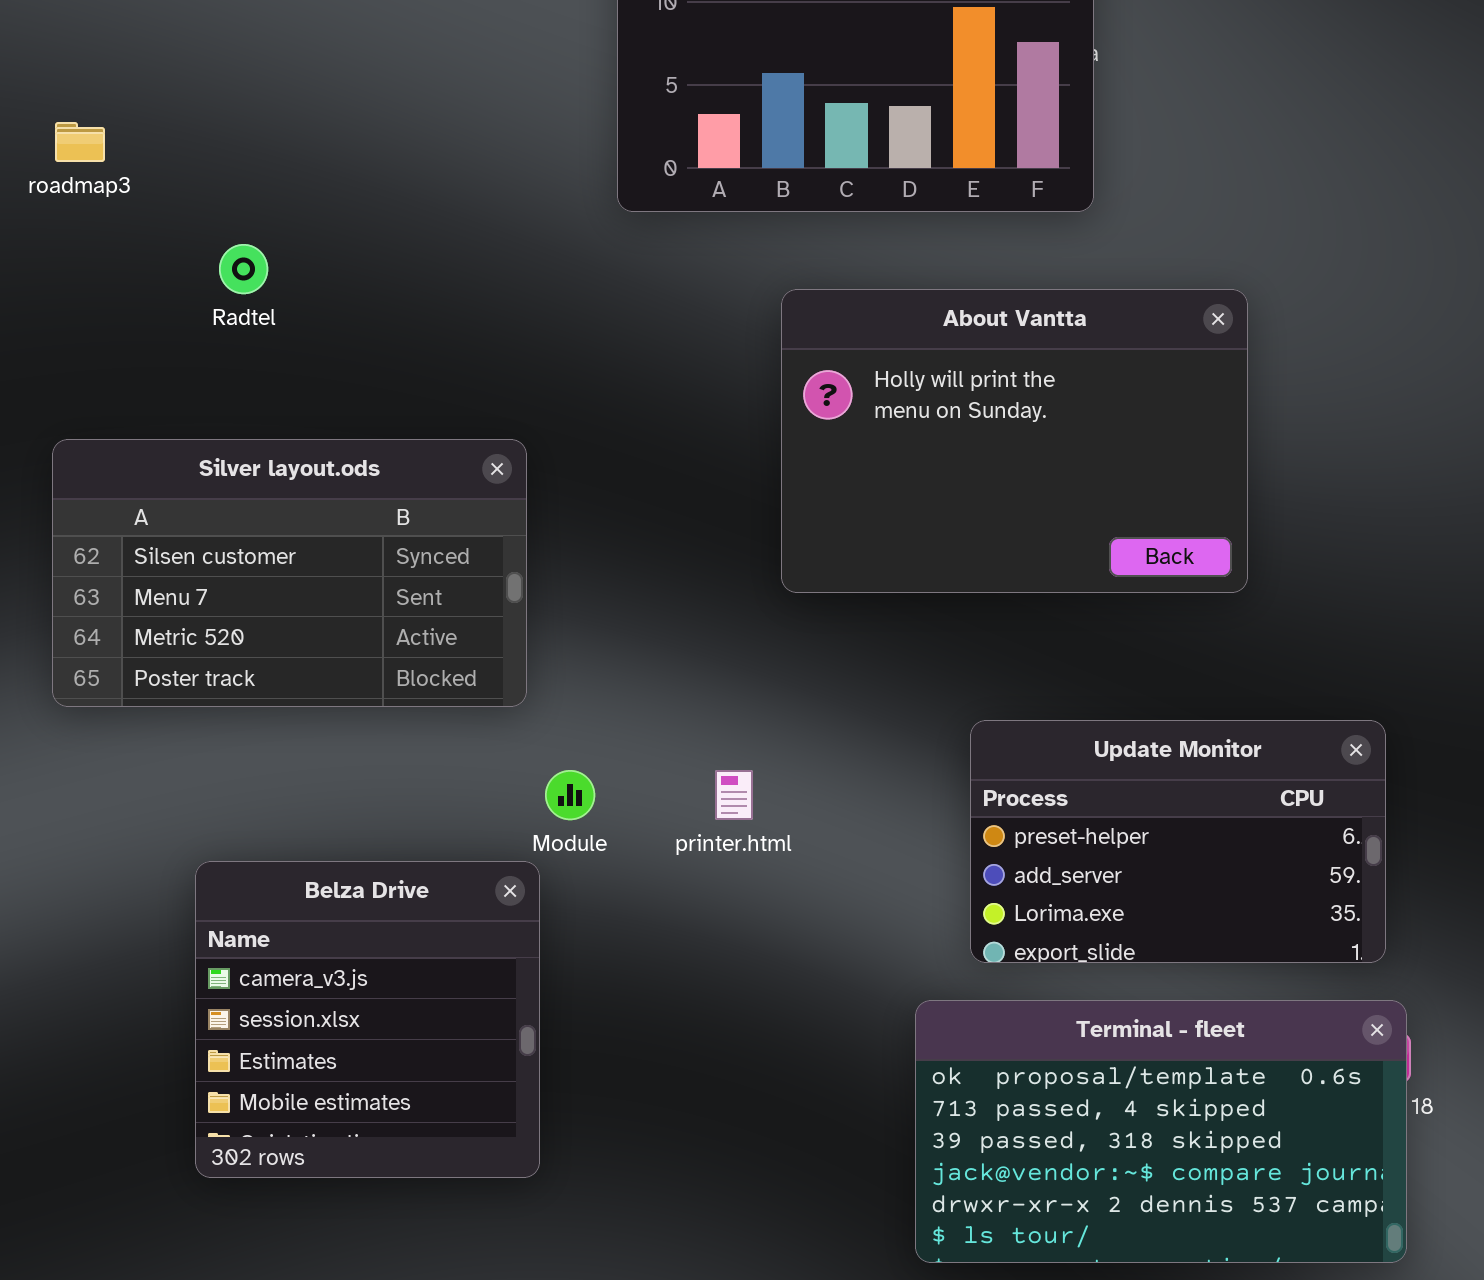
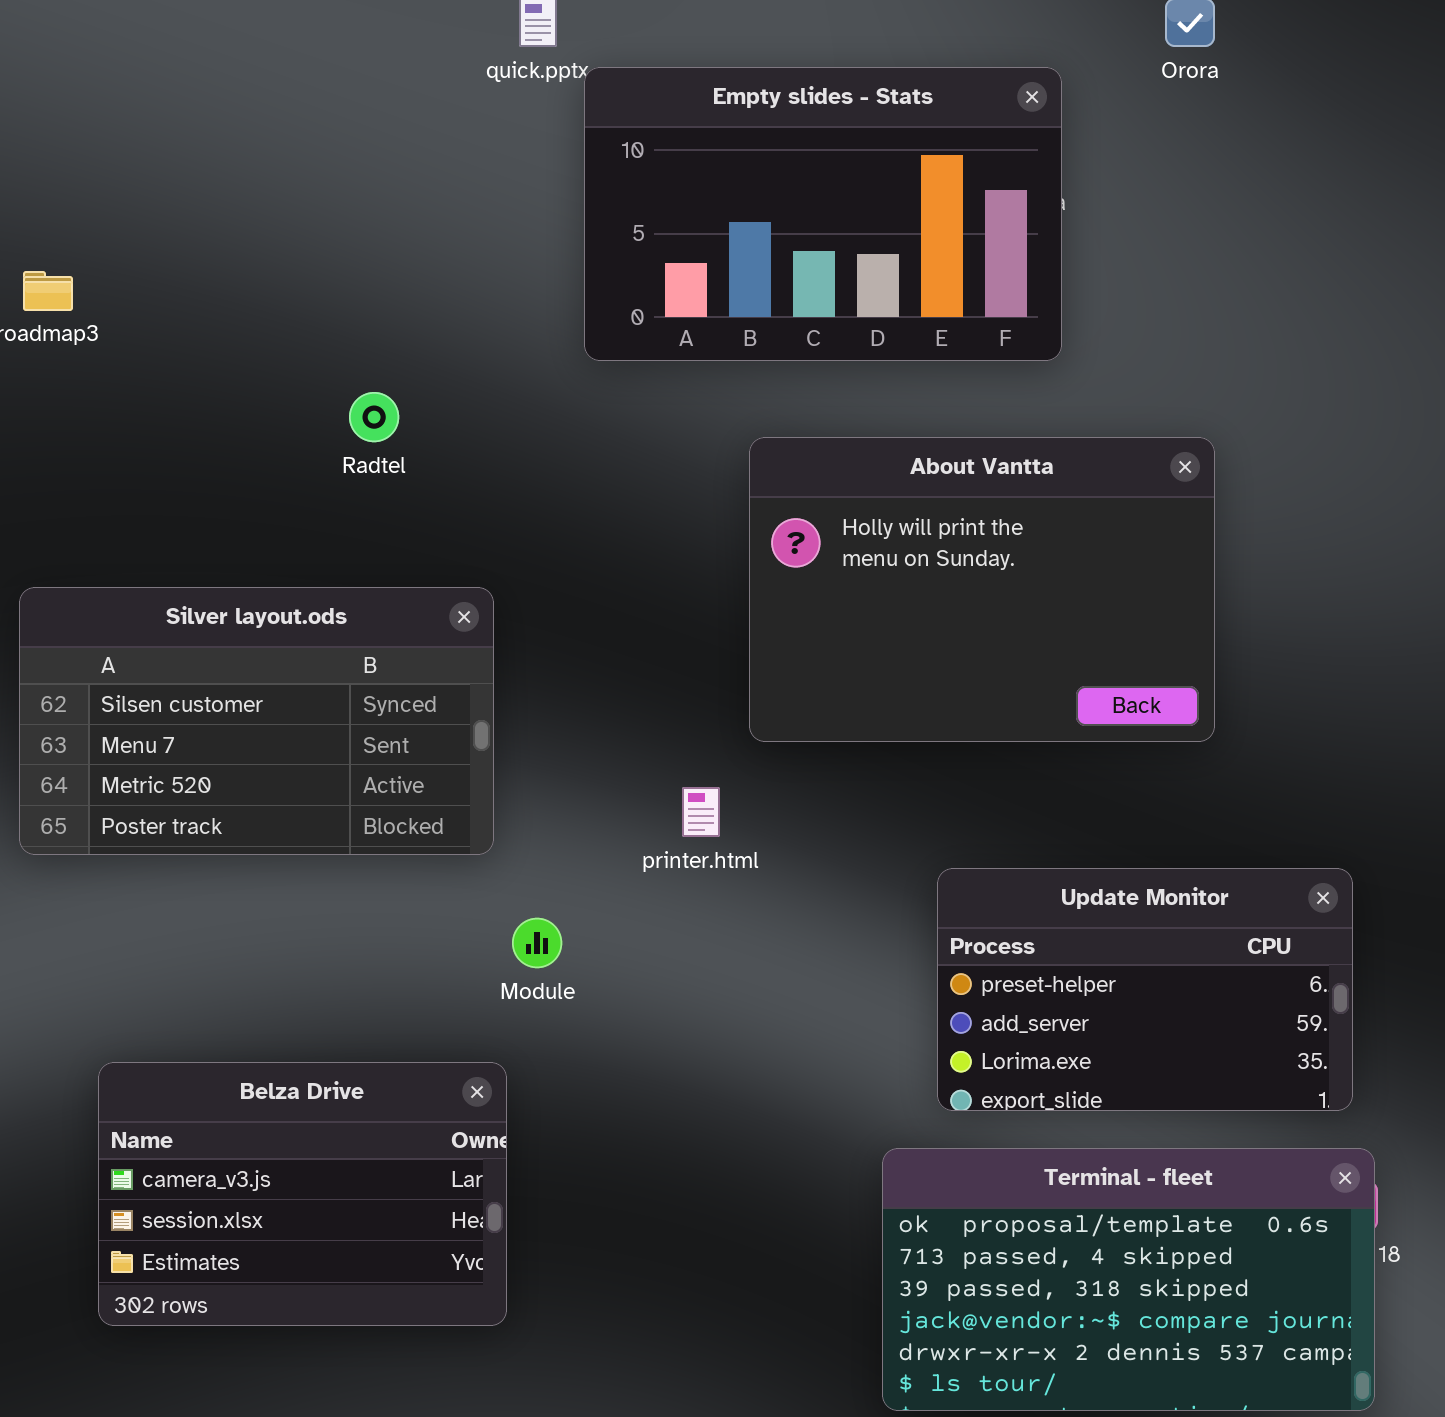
Radtel: [219,244,268,294] -> [349,392,399,442], moved
printer.html: [715,770,753,820] -> [682,787,720,837], moved
Belza Drive: [195,861,540,1178] -> [98,1062,507,1326], resized

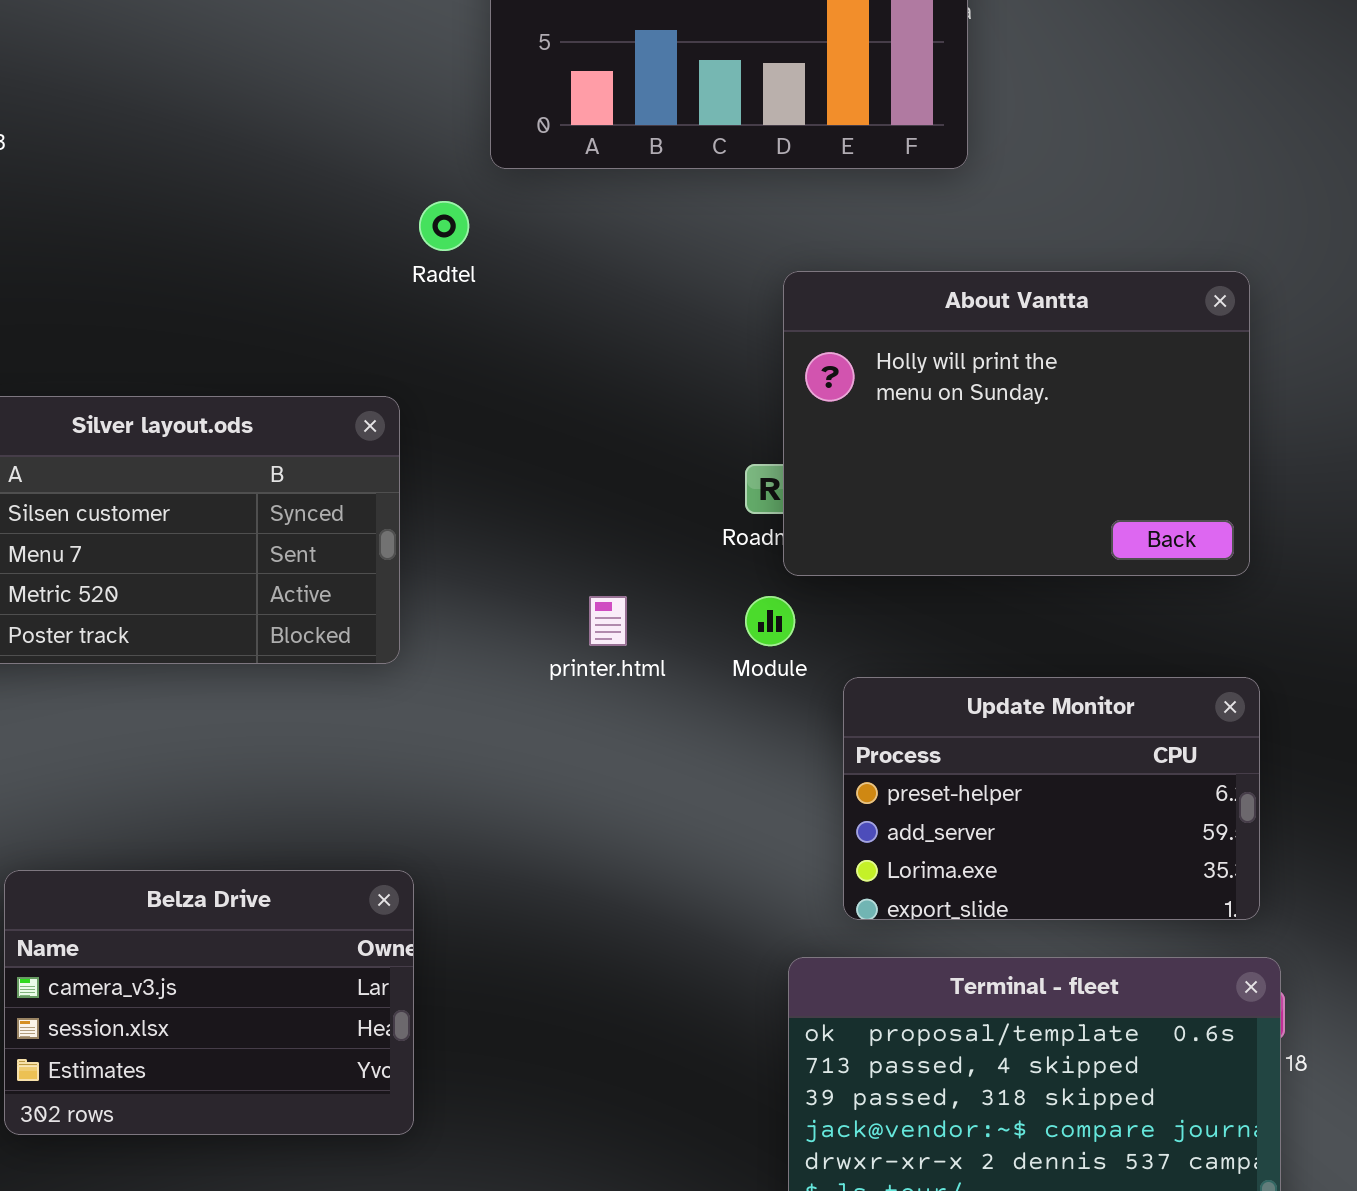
Radtel: [349,392,399,442] -> [419,201,469,251], moved
About Vantta: [749,437,1215,742] -> [783,271,1250,576], moved
Module: [512,918,562,968] -> [745,596,795,646], moved

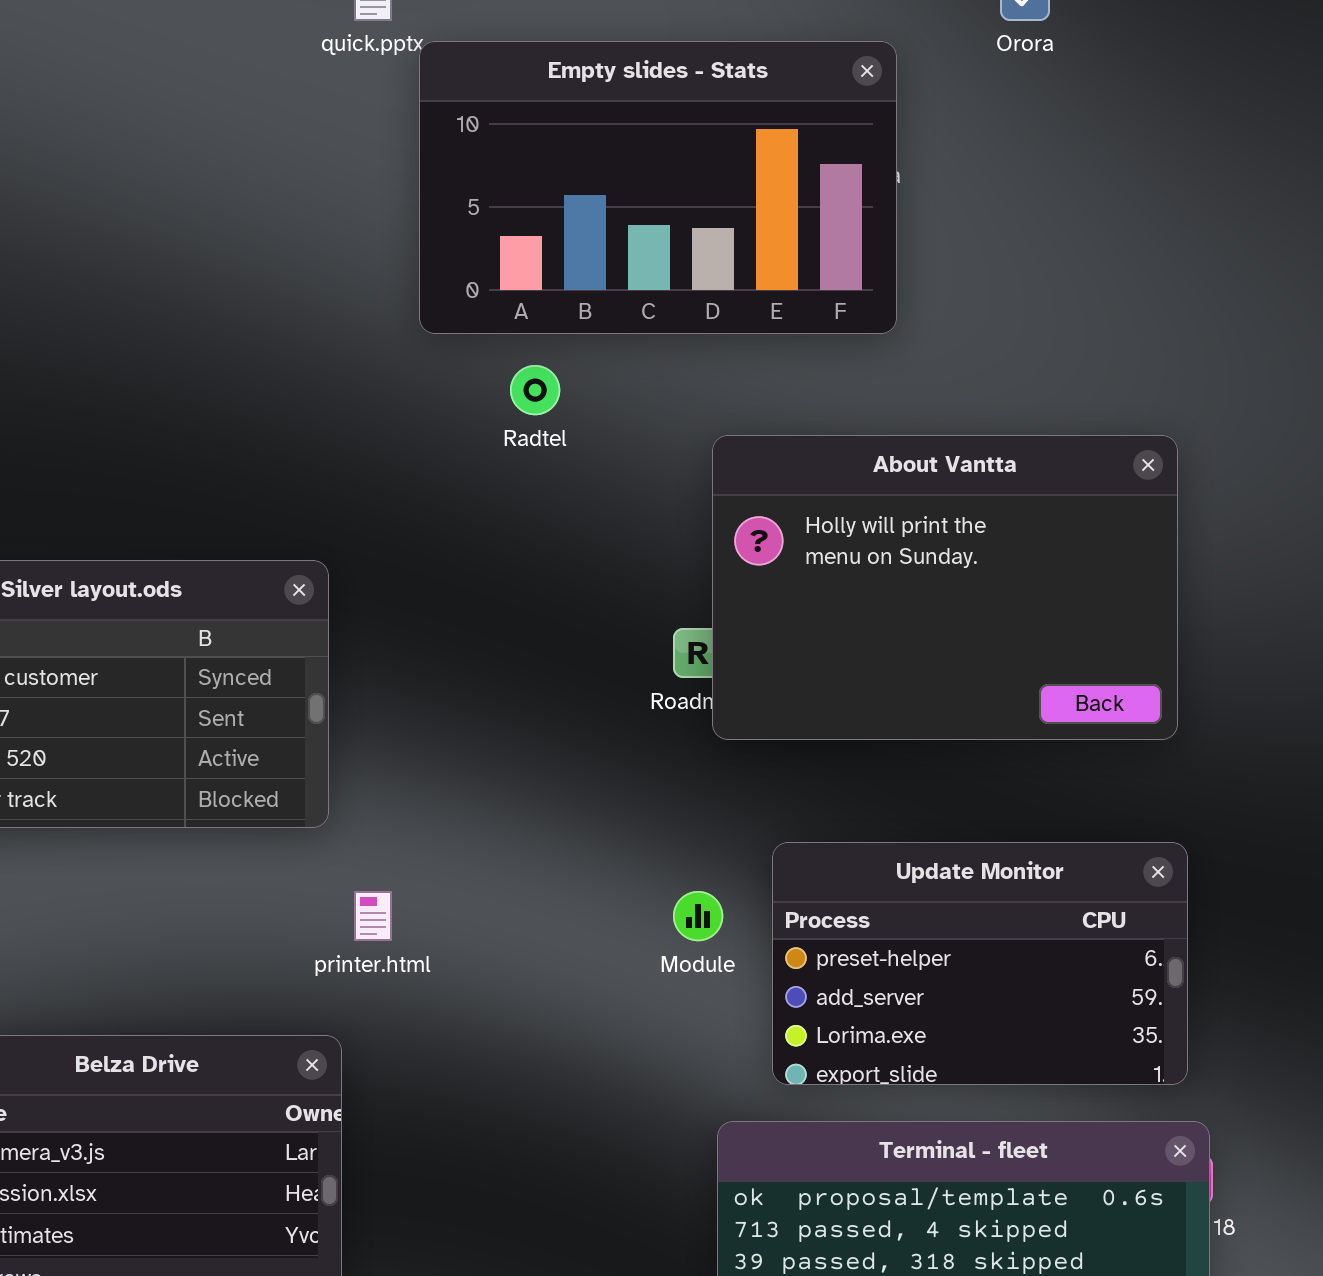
Radtel: [419,201,469,251] -> [510,365,560,415], moved
printer.html: [589,596,627,646] -> [354,891,392,941], moved
Module: [745,596,795,646] -> [673,891,723,941], moved

